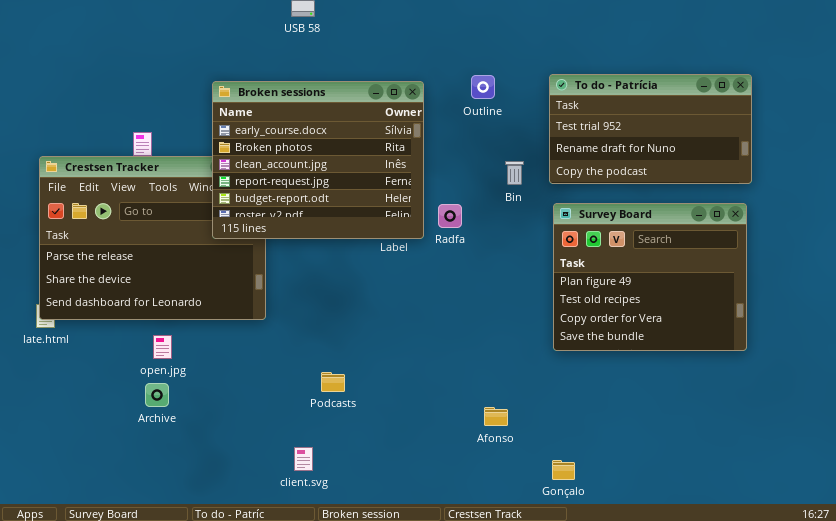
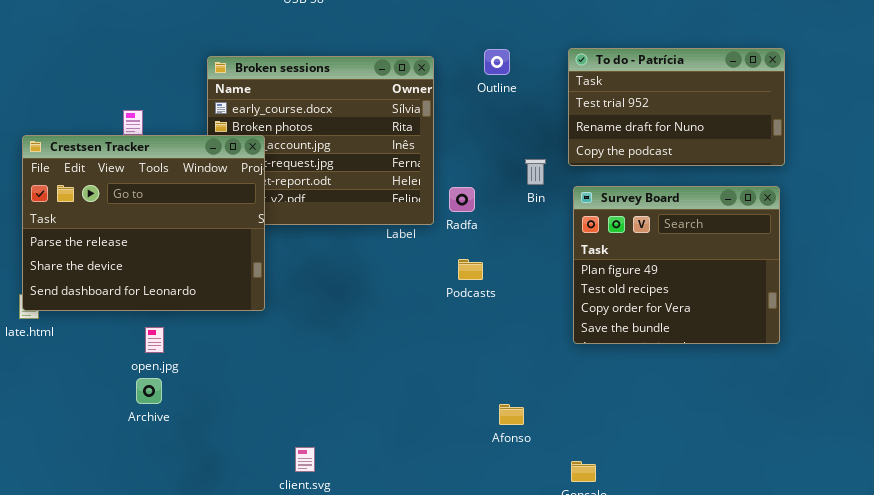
Crestsen Tracker: [39,156,266,320] -> [22,135,265,311], raised
Bin: [505,161,524,185] -> [525,159,546,185], moved
Podcasts: [321,372,345,392] -> [458,259,483,280], moved

